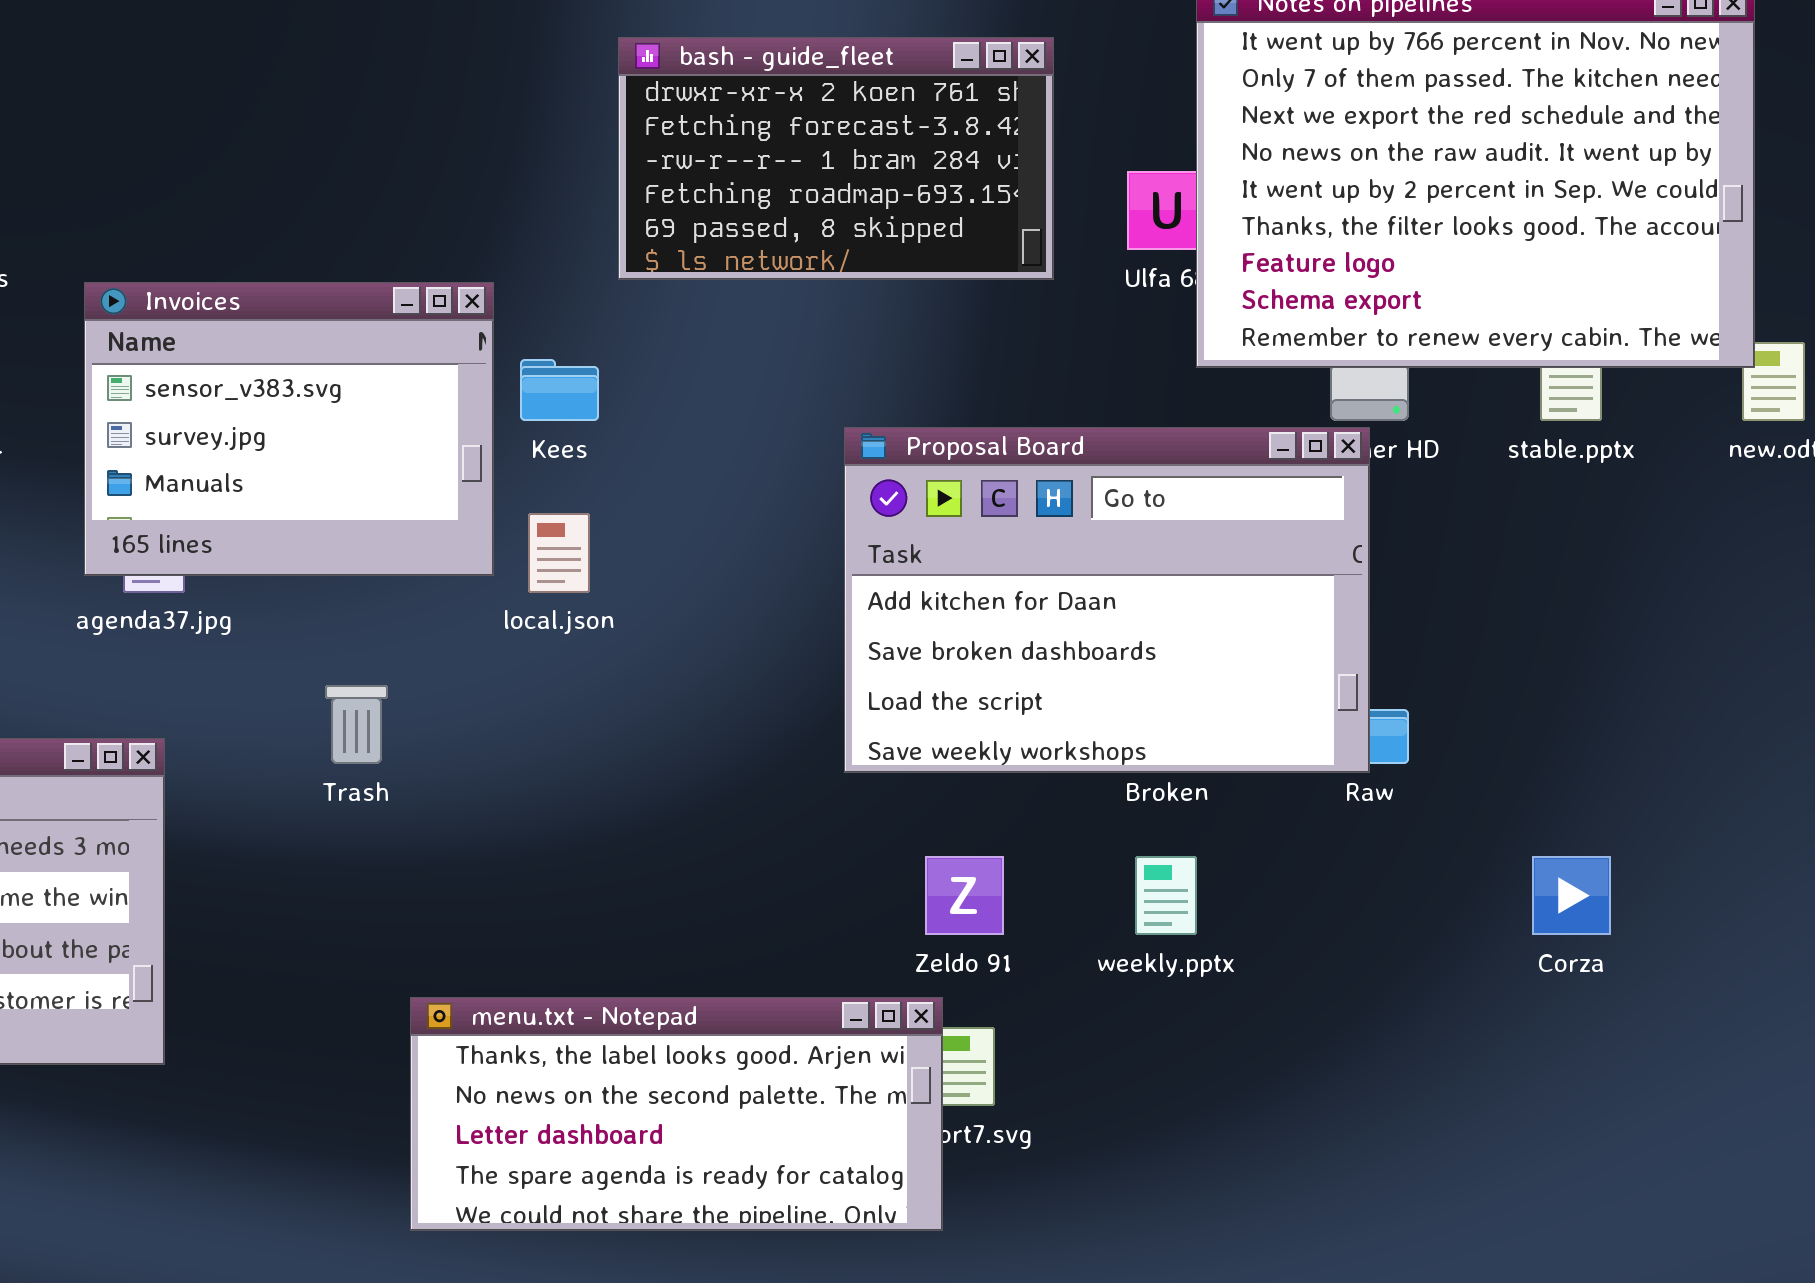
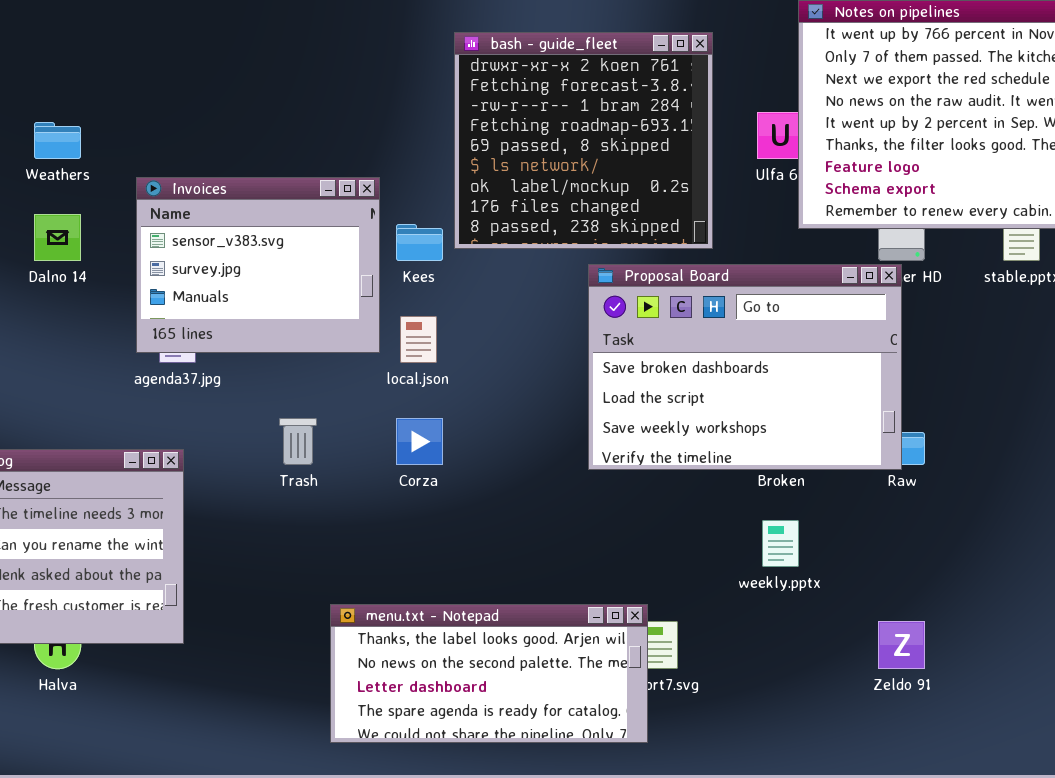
bash - guide_fleet: [618,37,1054,280] -> [454,32,713,249], resized
Proposal Board: [844,427,1370,773] -> [588,264,902,470], scrolled down 1 row
Zeldo 91: [925,856,1004,935] -> [878,621,925,669], moved
Corza: [1532,856,1611,935] -> [396,418,443,465], moved

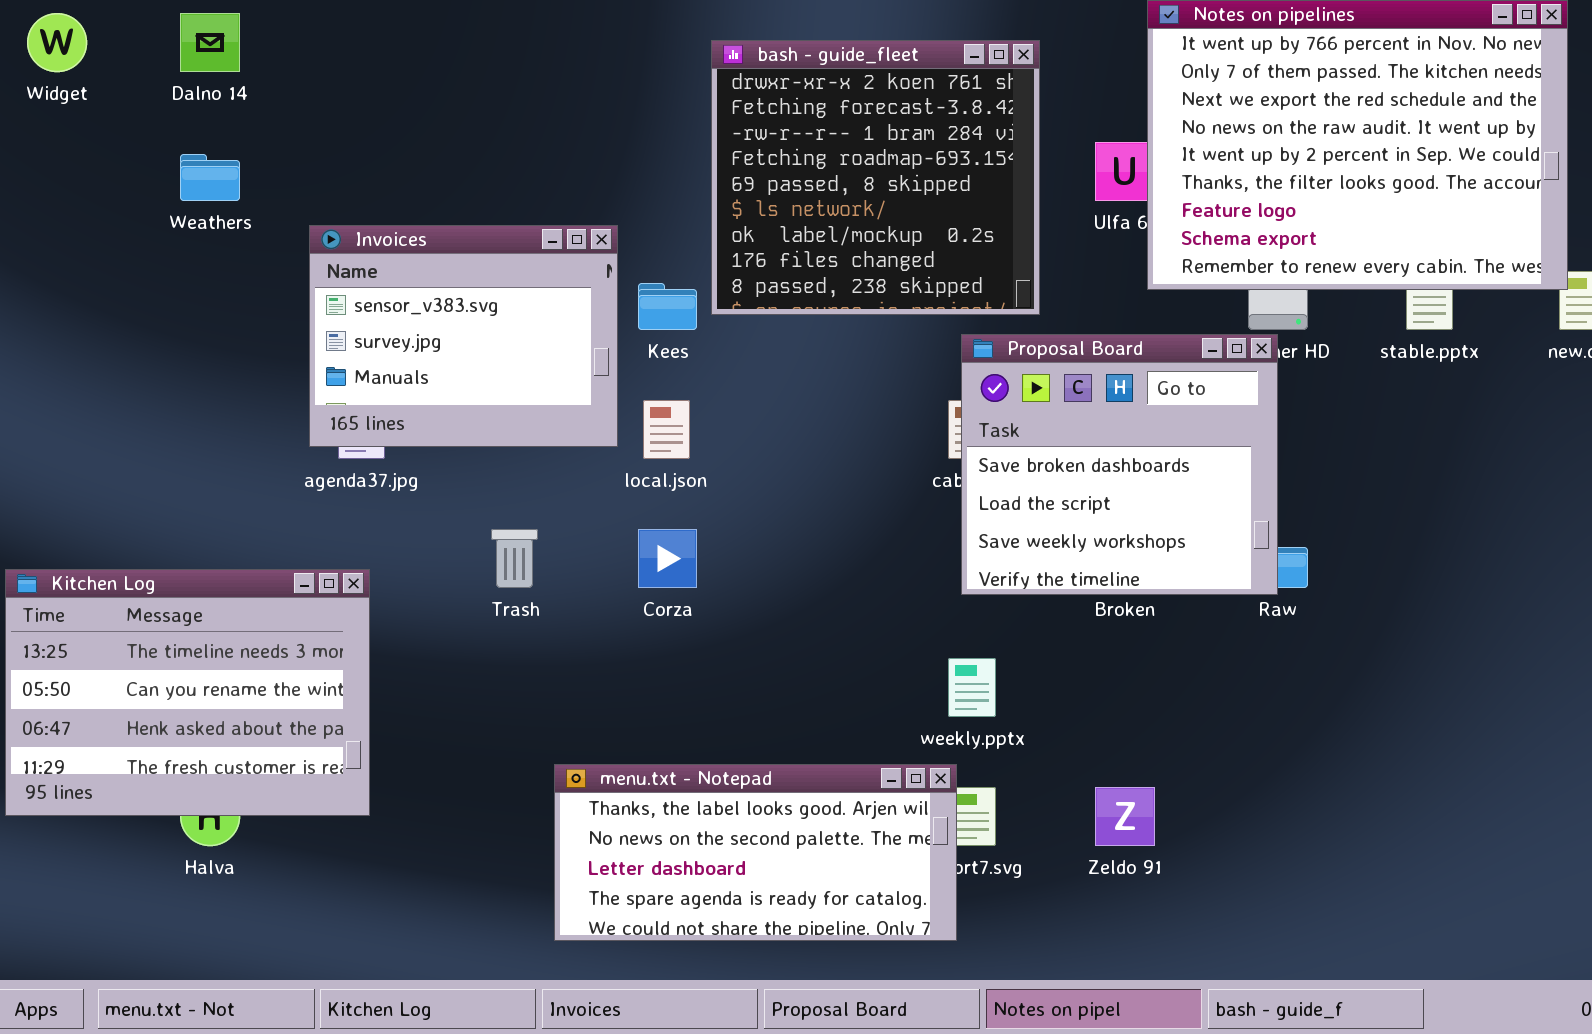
Dalno 14: [34,214,81,261] -> [180,13,240,72], moved
Proposal Board: [588,264,902,470] -> [961,334,1278,595], resized
weekly.pptx: [762,520,799,567] -> [948,658,996,717], moved
Zeldo 91: [878,621,925,669] -> [1095,787,1155,846], moved

